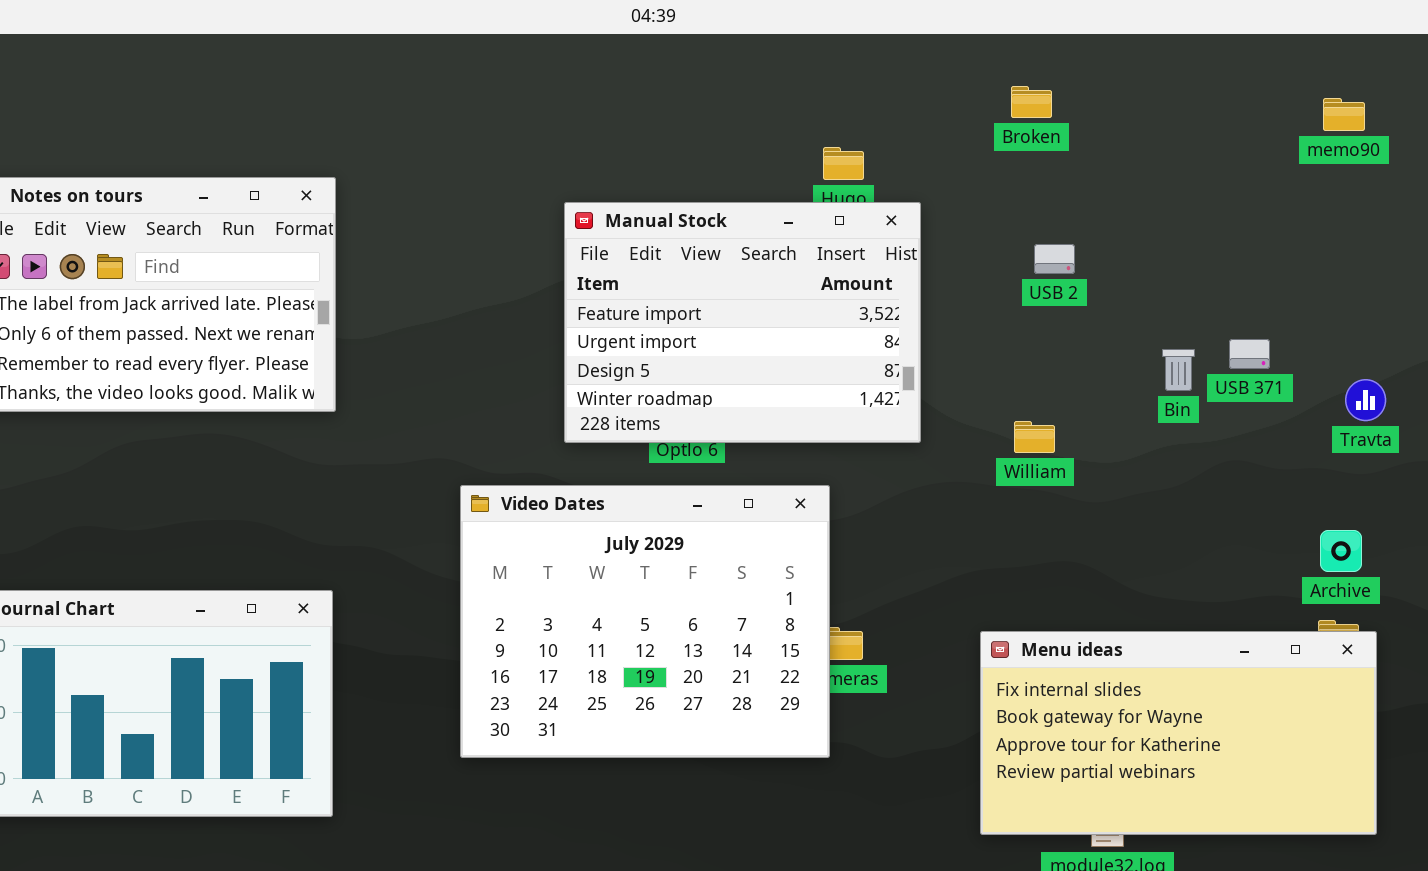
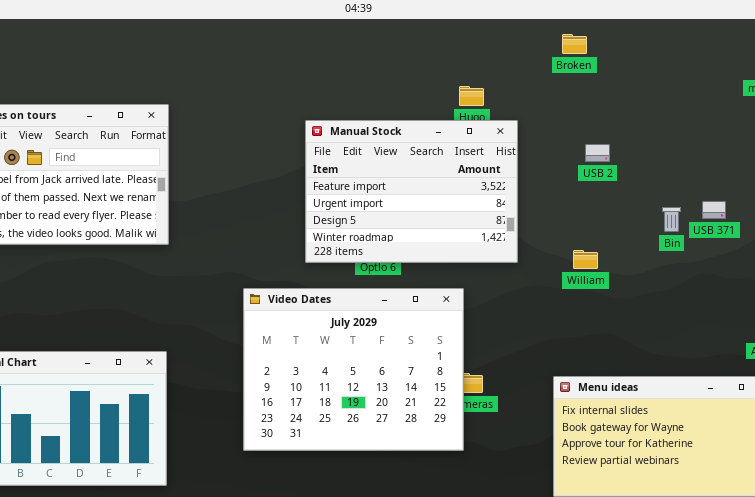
Broken: [1011,86,1052,118] -> [562,34,587,54], moved

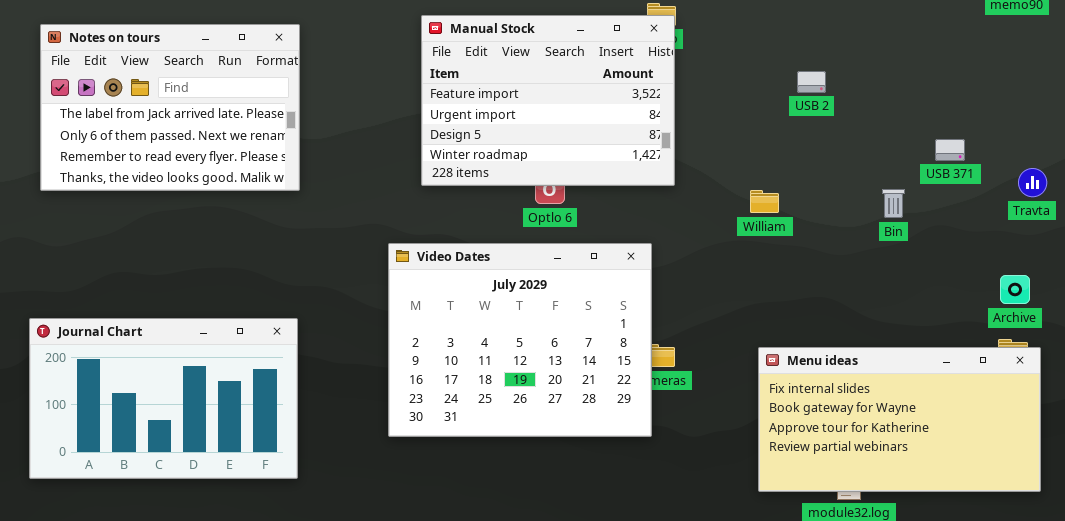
Manual Stock: [305,120,518,263] -> [421,15,675,186], moved
Bin: [662,207,681,232] -> [882,189,905,218], moved
William: [573,250,598,269] -> [750,190,779,213], moved

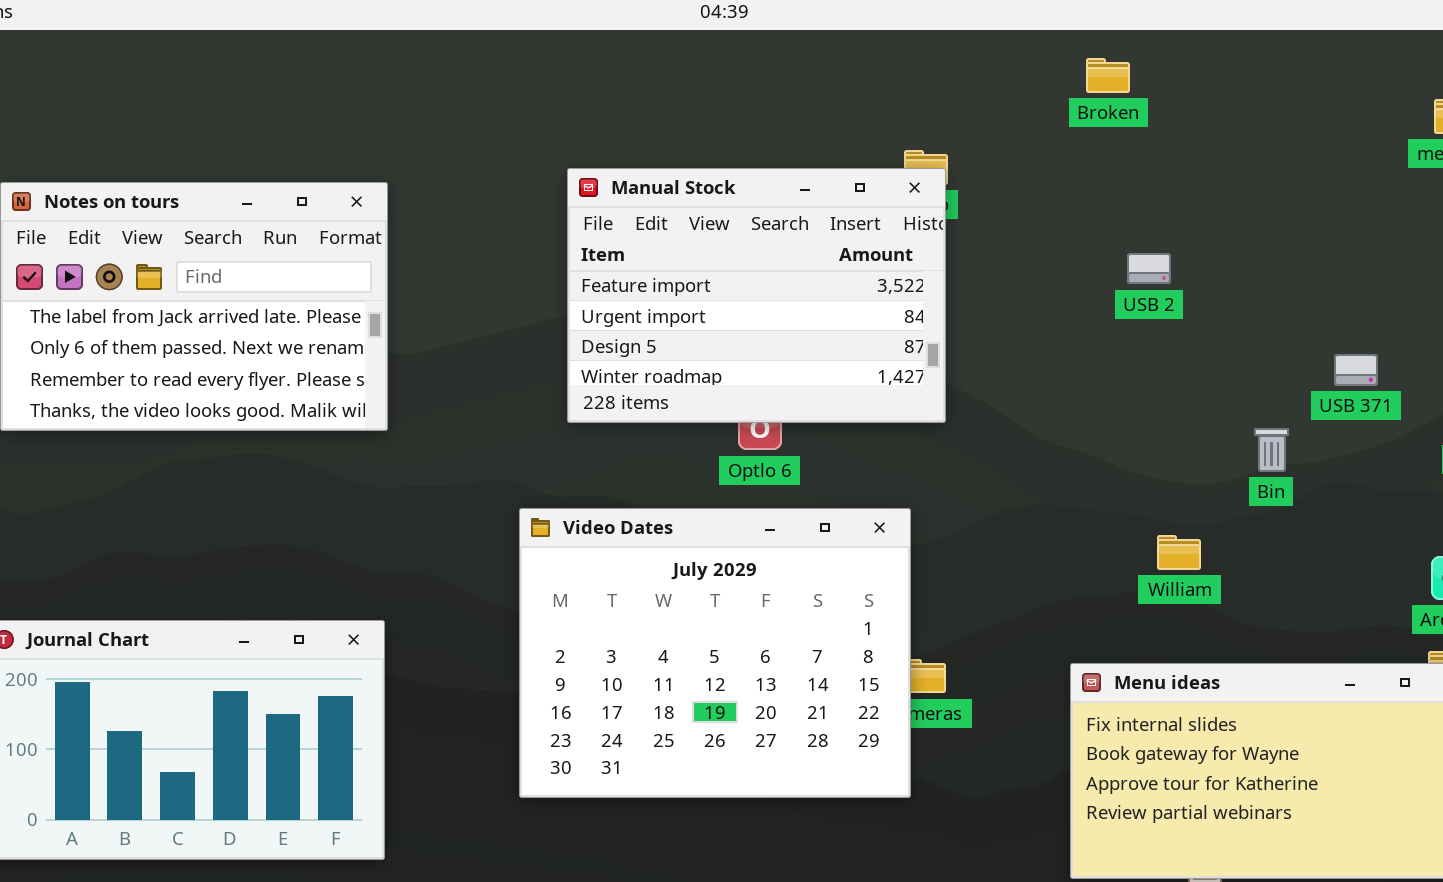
William: [750,190,779,213] -> [1157,535,1201,570], moved

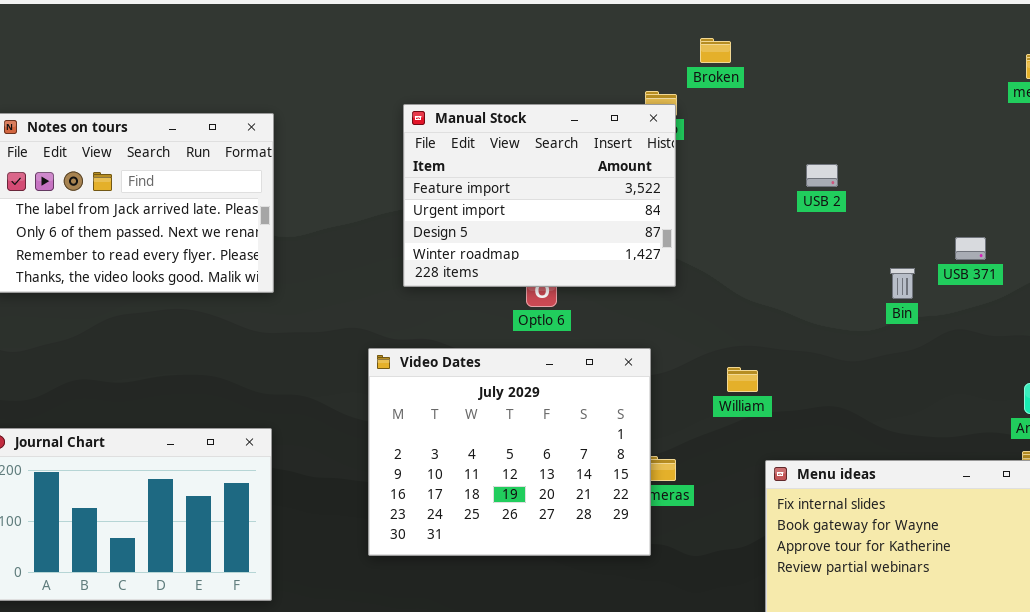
Broken: [1086,58,1130,93] -> [700,38,731,63], moved
Bin: [1254,428,1289,472] -> [890,268,915,299], moved
William: [1157,535,1201,570] -> [727,367,758,392], moved

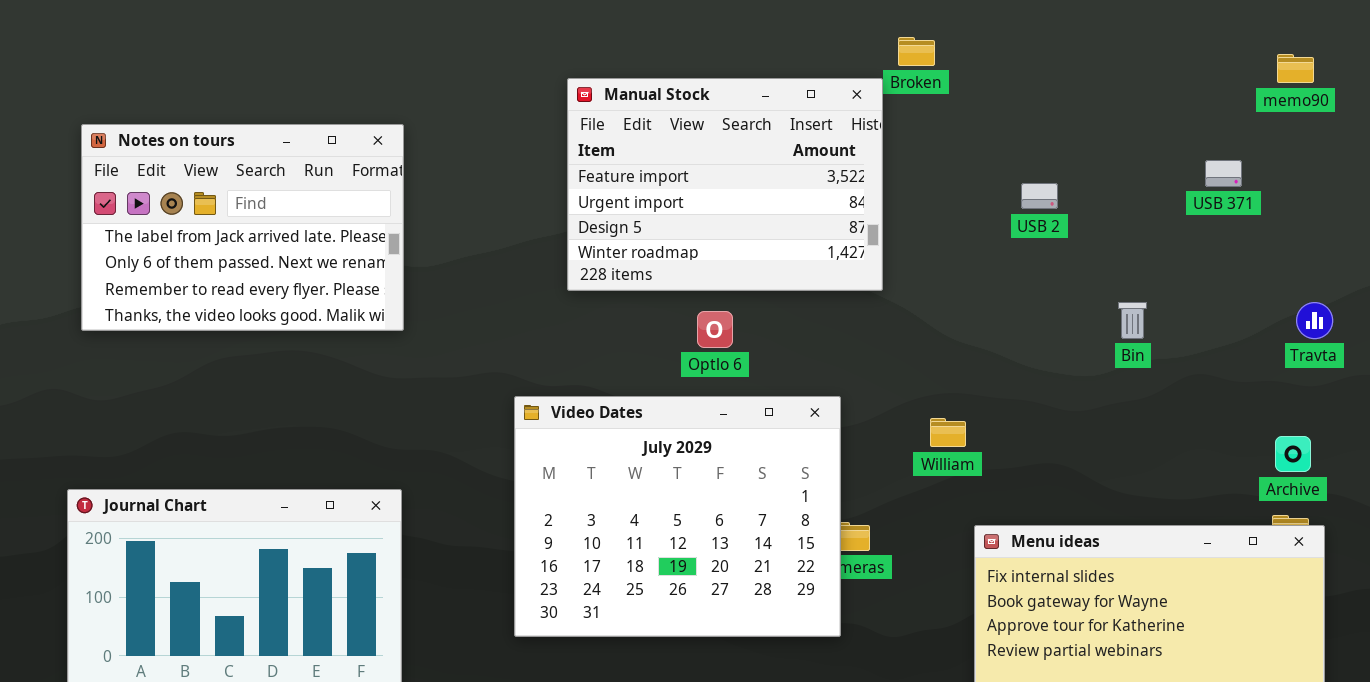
Manual Stock: [403,104,676,287] -> [567,78,883,291], moved
USB 371: [955,237,986,260] -> [1205,160,1242,187], moved

